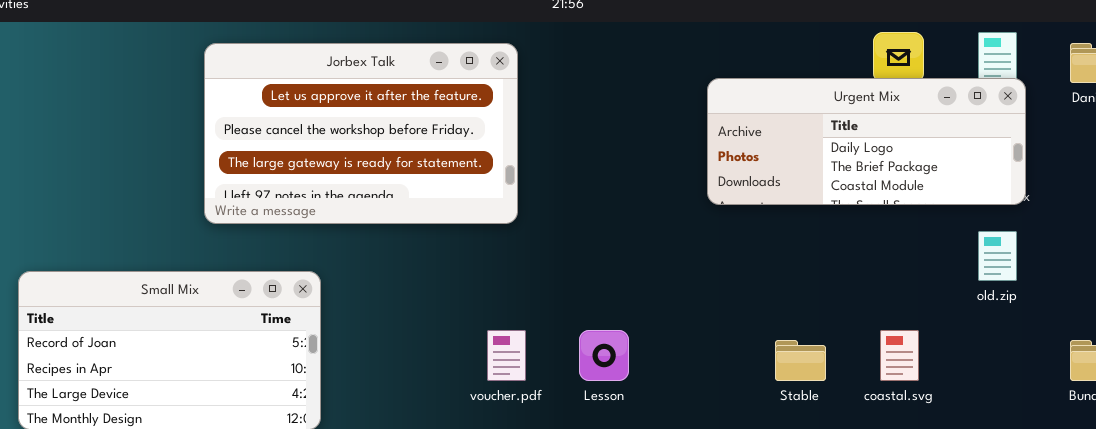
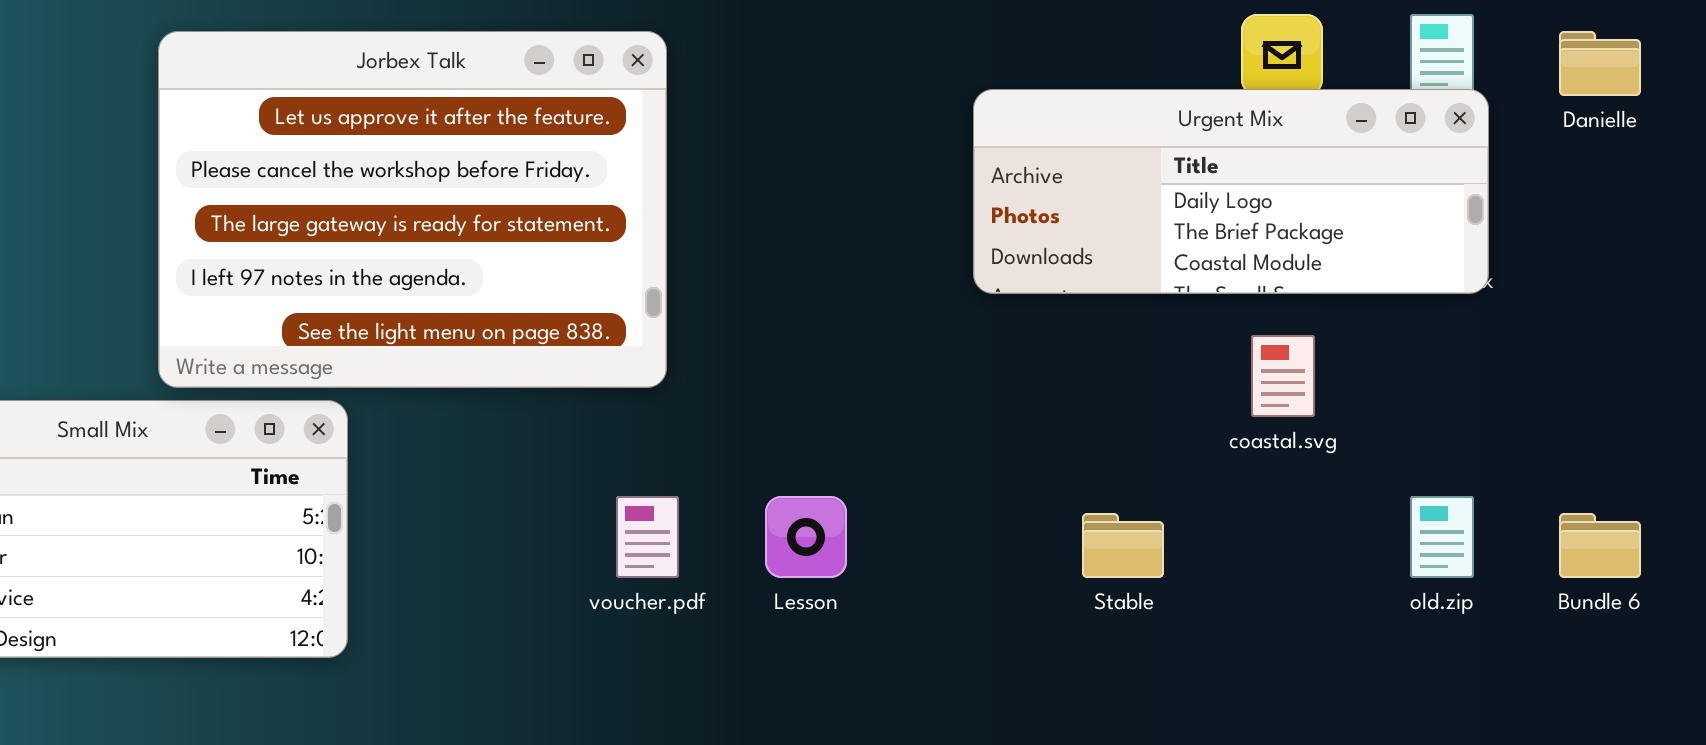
Jorbex Talk: [204,43,518,224] -> [158,31,667,388], resized
old.zip: [978,231,1017,281] -> [1410,496,1474,578], moved
coastal.svg: [880,330,919,381] -> [1251,335,1315,417], moved

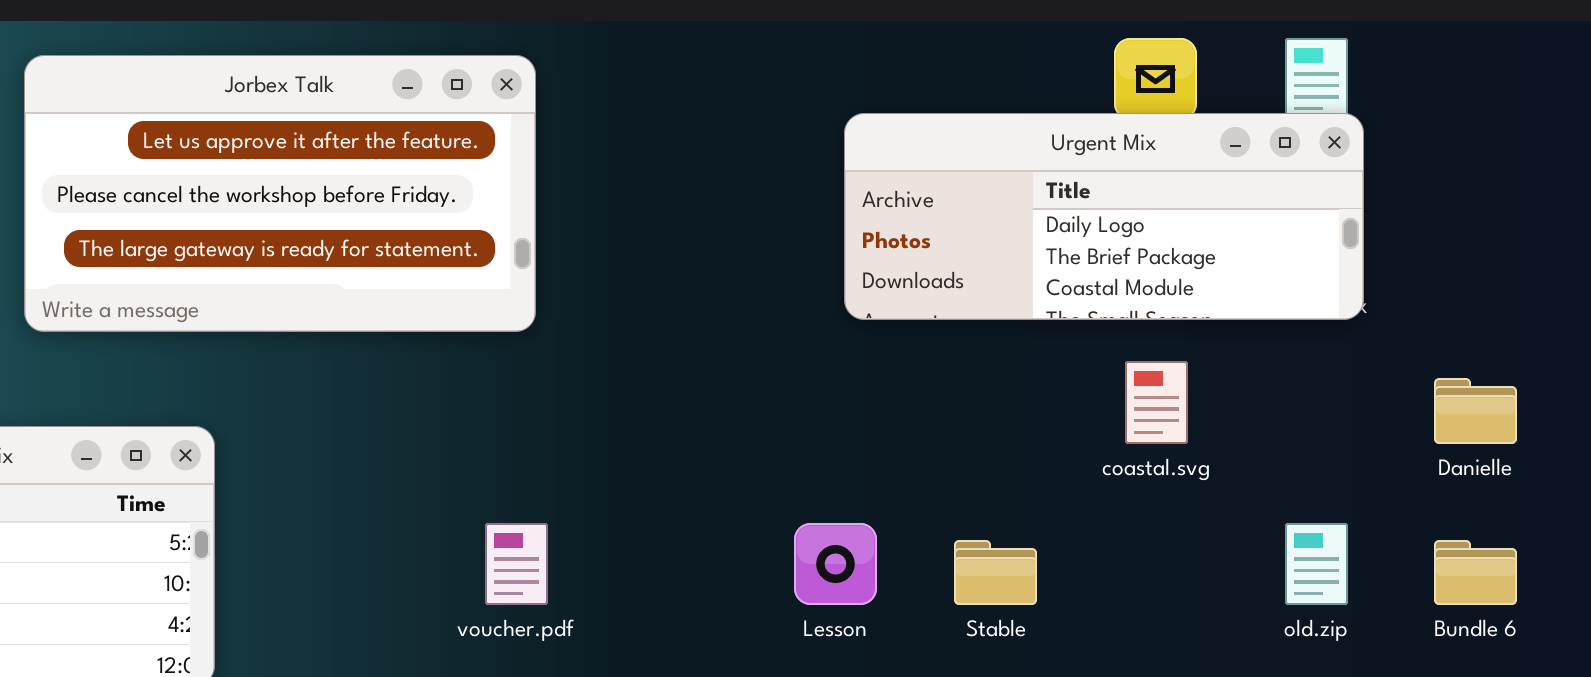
Jorbex Talk: [158,31,667,388] -> [24,55,536,332], resized
Danielle: [1559,31,1641,96] -> [1434,378,1517,444], moved
Lesson: [765,496,847,578] -> [794,523,877,605], moved

